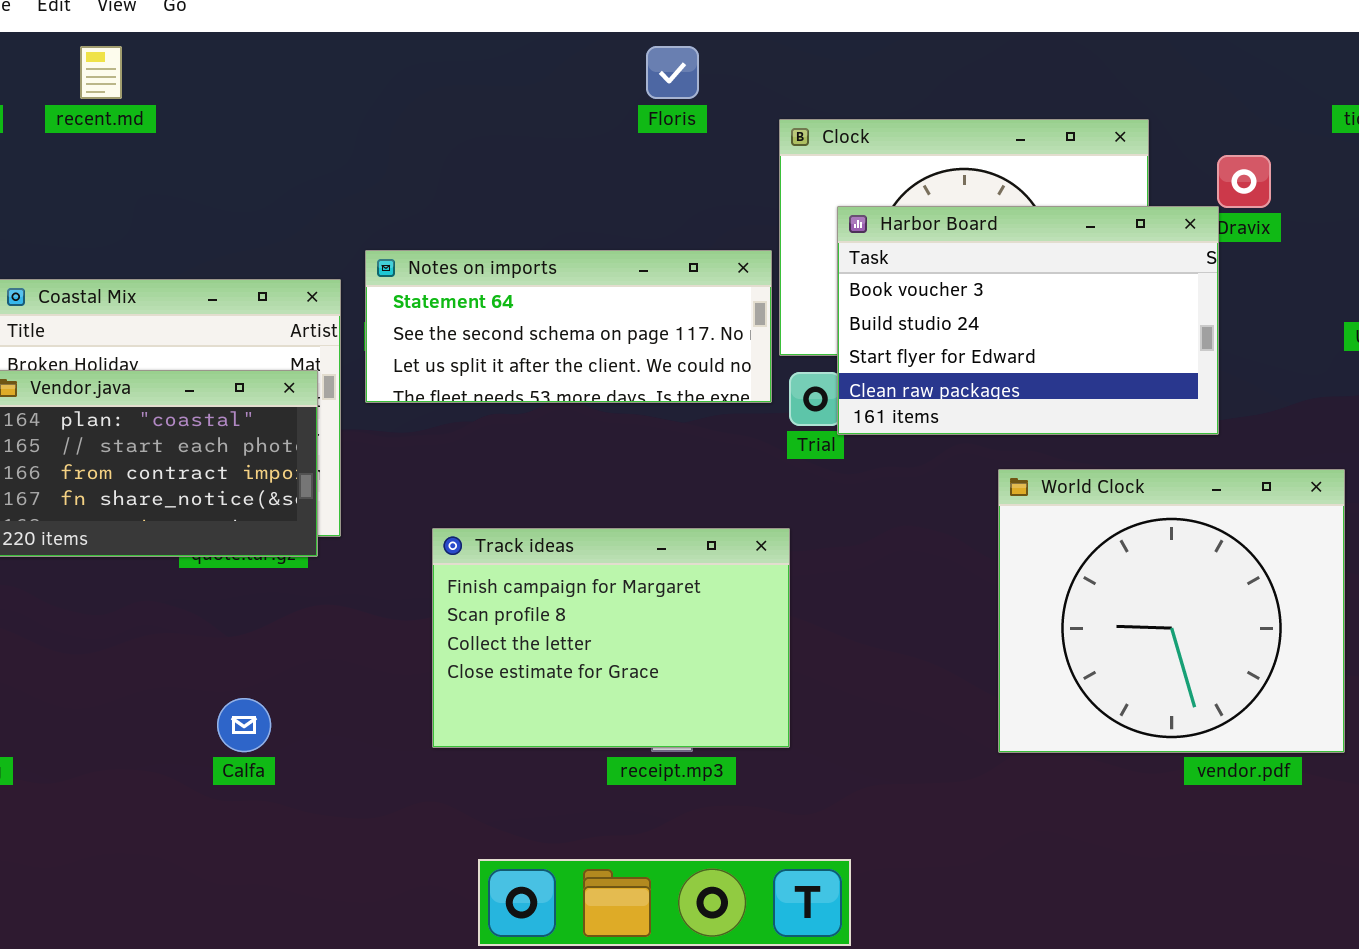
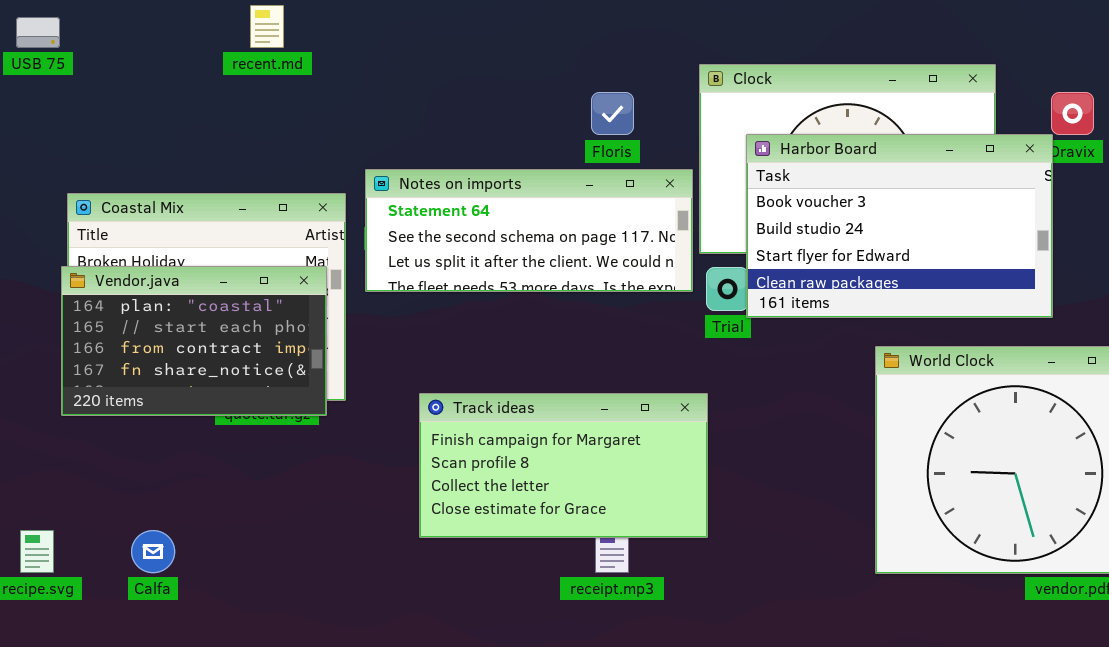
recent.md: [80,46,122,99] -> [250,5,284,48], moved
Floris: [646,46,699,99] -> [591,92,634,135], moved
Track ideas: [432,528,790,748] -> [419,393,708,538], resized
Calfa: [217,698,271,752] -> [131,530,175,573], moved

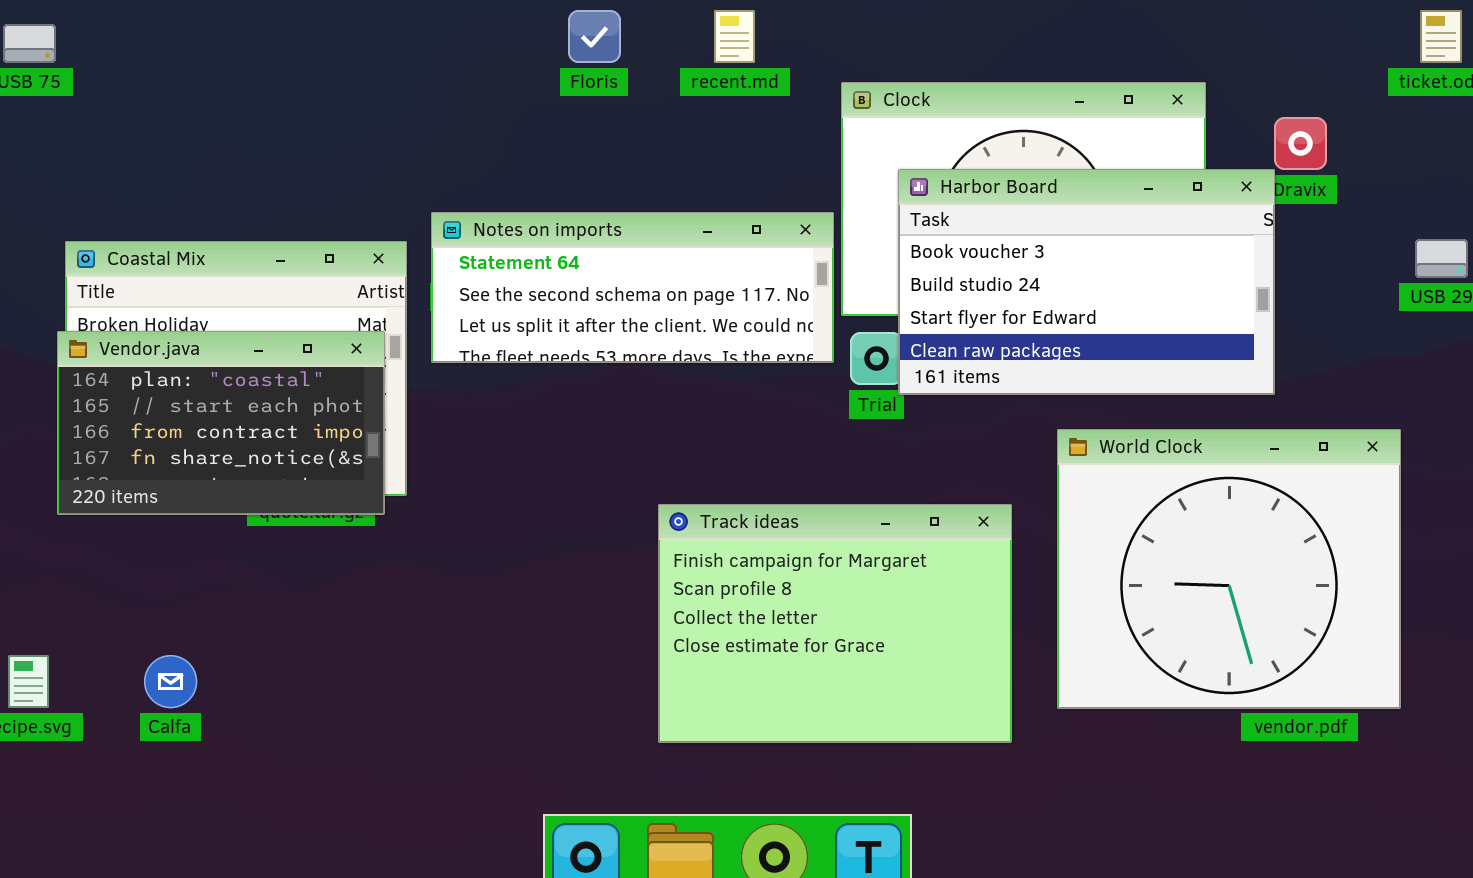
recent.md: [250,5,284,48] -> [714,10,755,63], moved
Floris: [591,92,634,135] -> [568,10,621,63], moved
Track ideas: [419,393,708,538] -> [658,504,1012,743], moved, resized

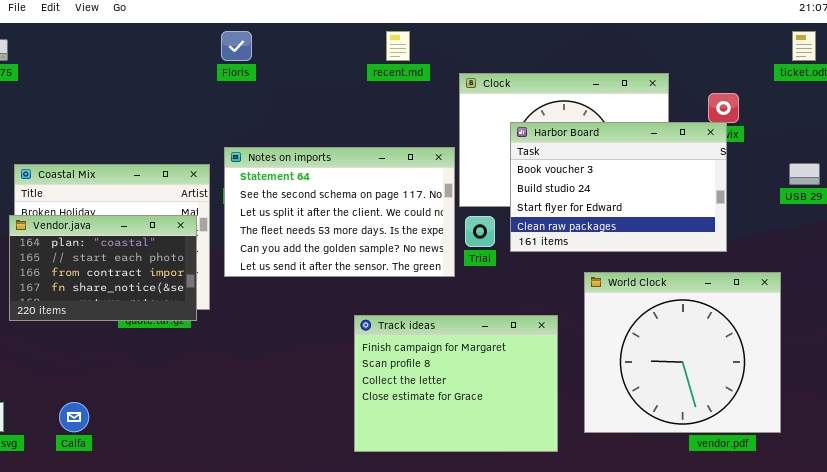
Floris: [568,10,621,63] -> [221,31,252,61], moved
Harbor Board: [898,169,1275,395] -> [510,122,727,252], moved
Notes on imports: [431,212,834,363] -> [224,147,455,277], resized

